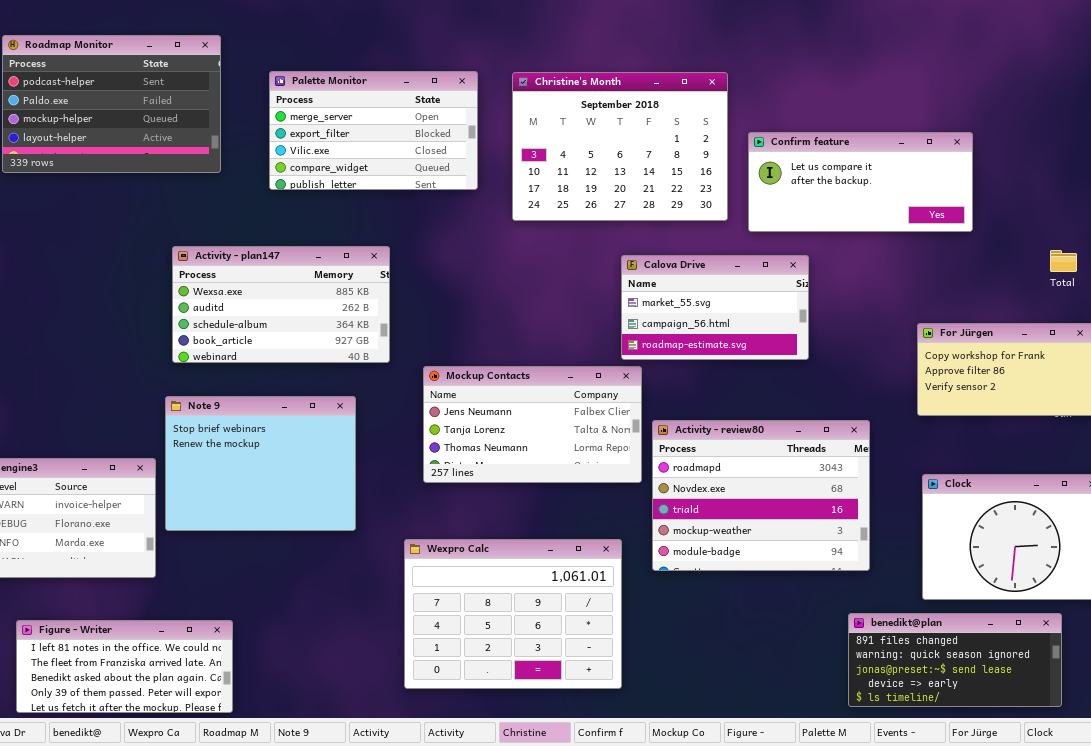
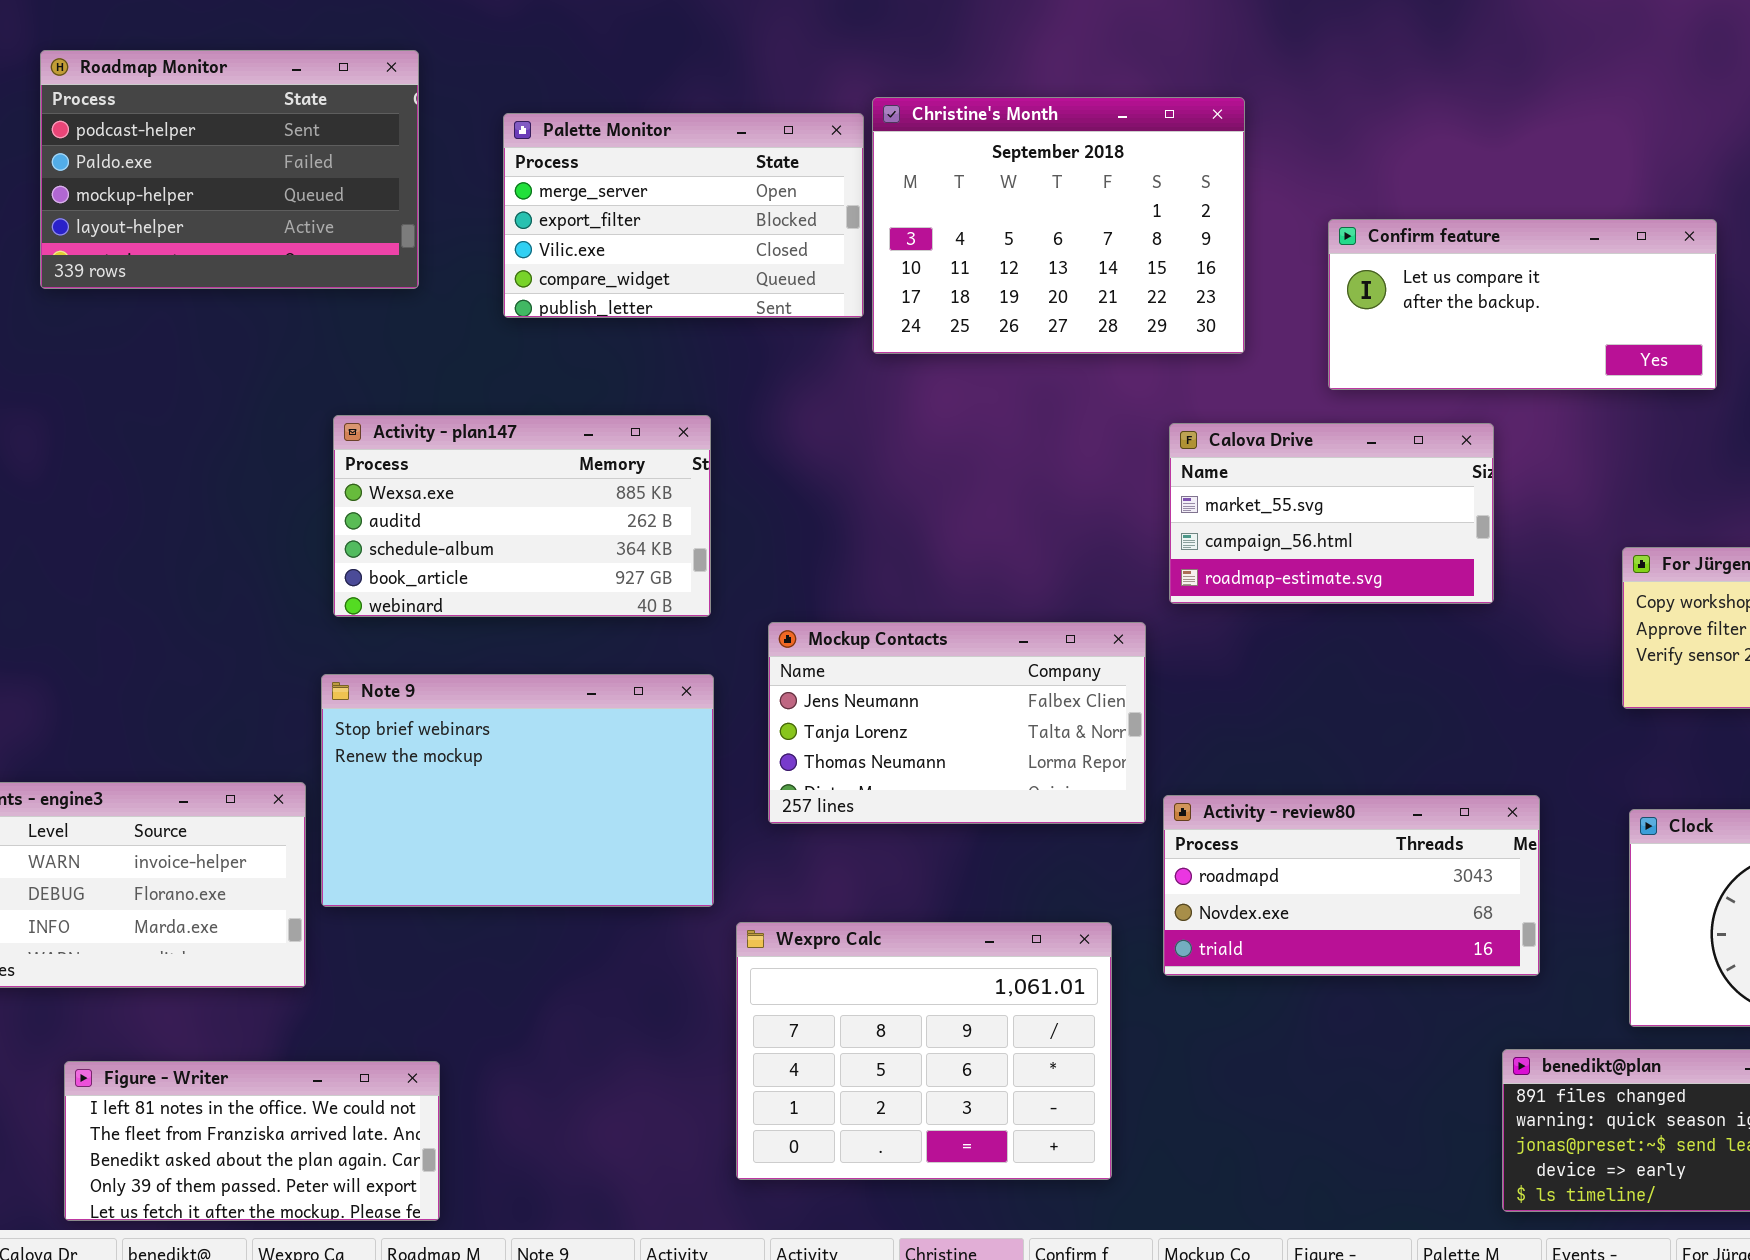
Christine's Month: [512,72,728,221] -> [872,97,1245,354], moved
Calova Drive: [621,255,809,360] -> [1169,423,1494,604], moved
Note 9: [165,396,356,531] -> [321,674,714,907], resized
Activity - review80: [652,420,870,571] -> [1163,795,1540,976], resized

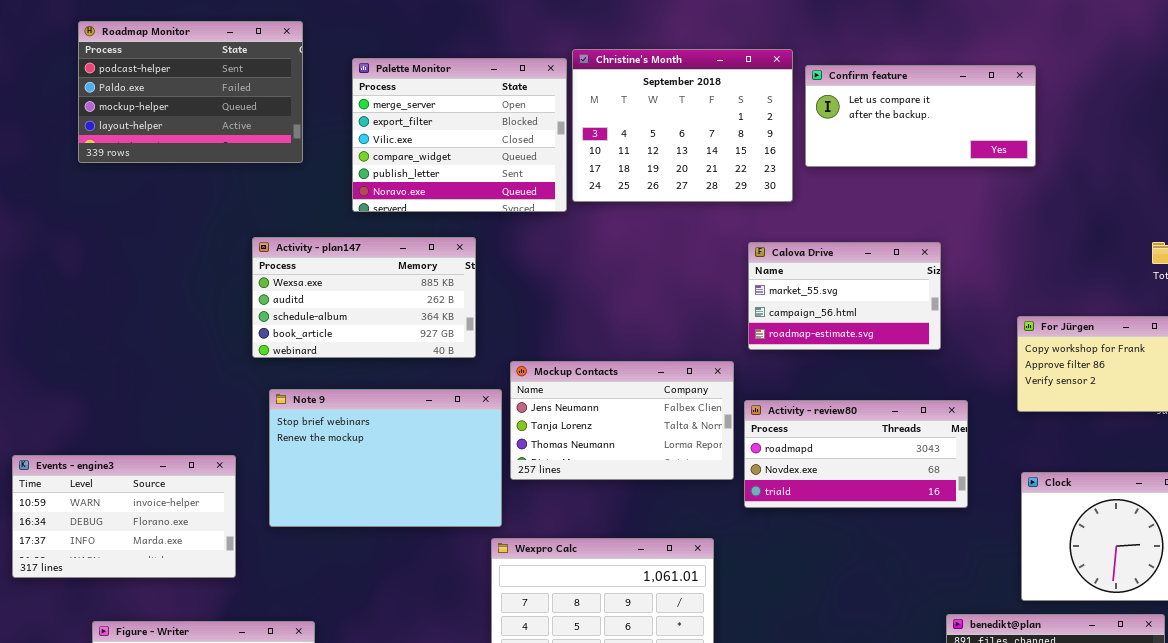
Palette Monitor: [503,113,864,318] -> [352,58,567,212], resized
Confirm feature: [1328,219,1717,390] -> [805,65,1036,167], moved
Note 9: [321,674,714,907] -> [269,389,502,527], moved
Activity - review80: [1163,795,1540,976] -> [744,400,968,508], moved

